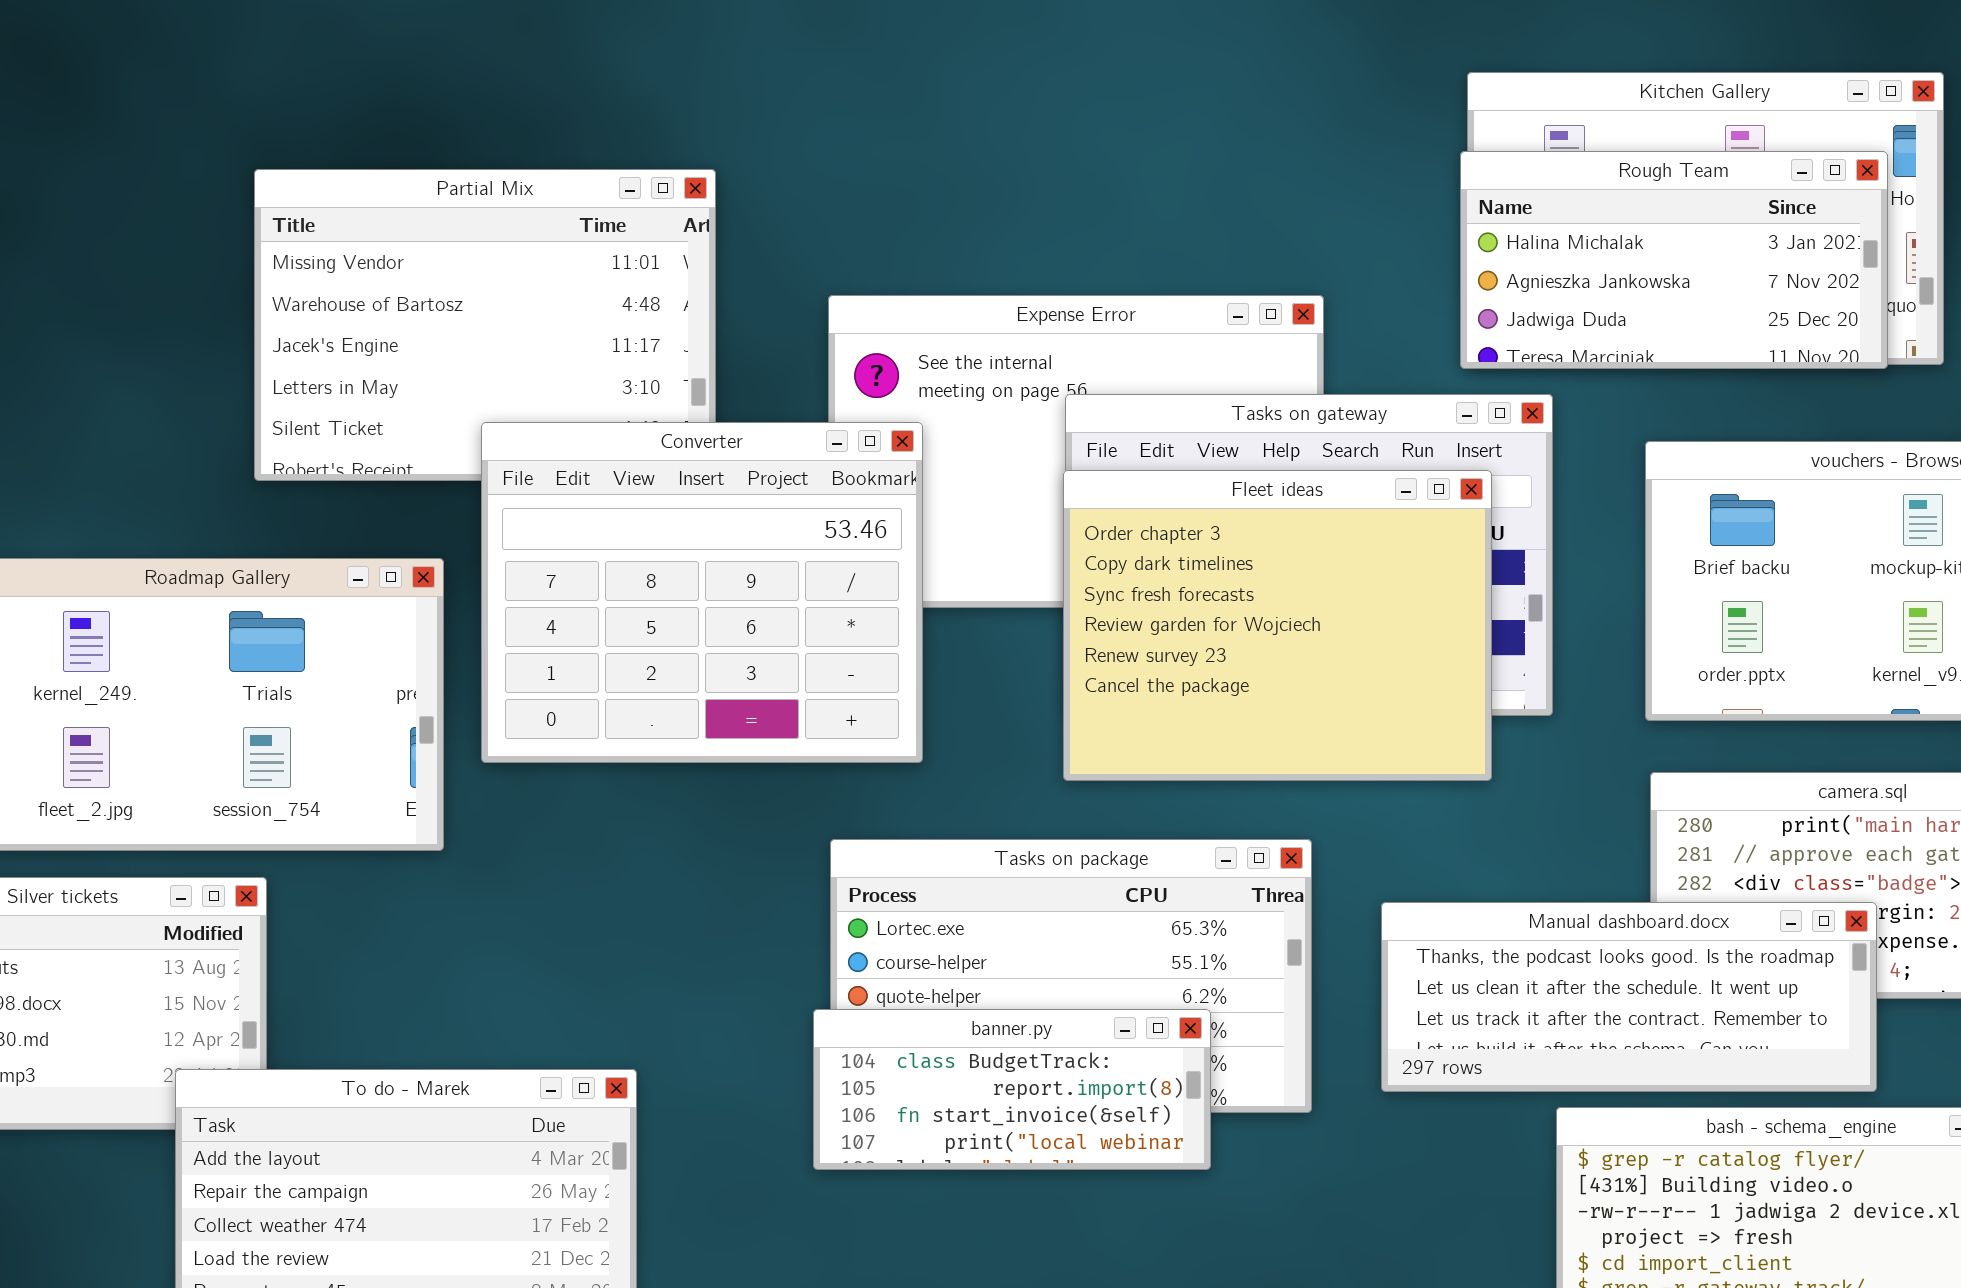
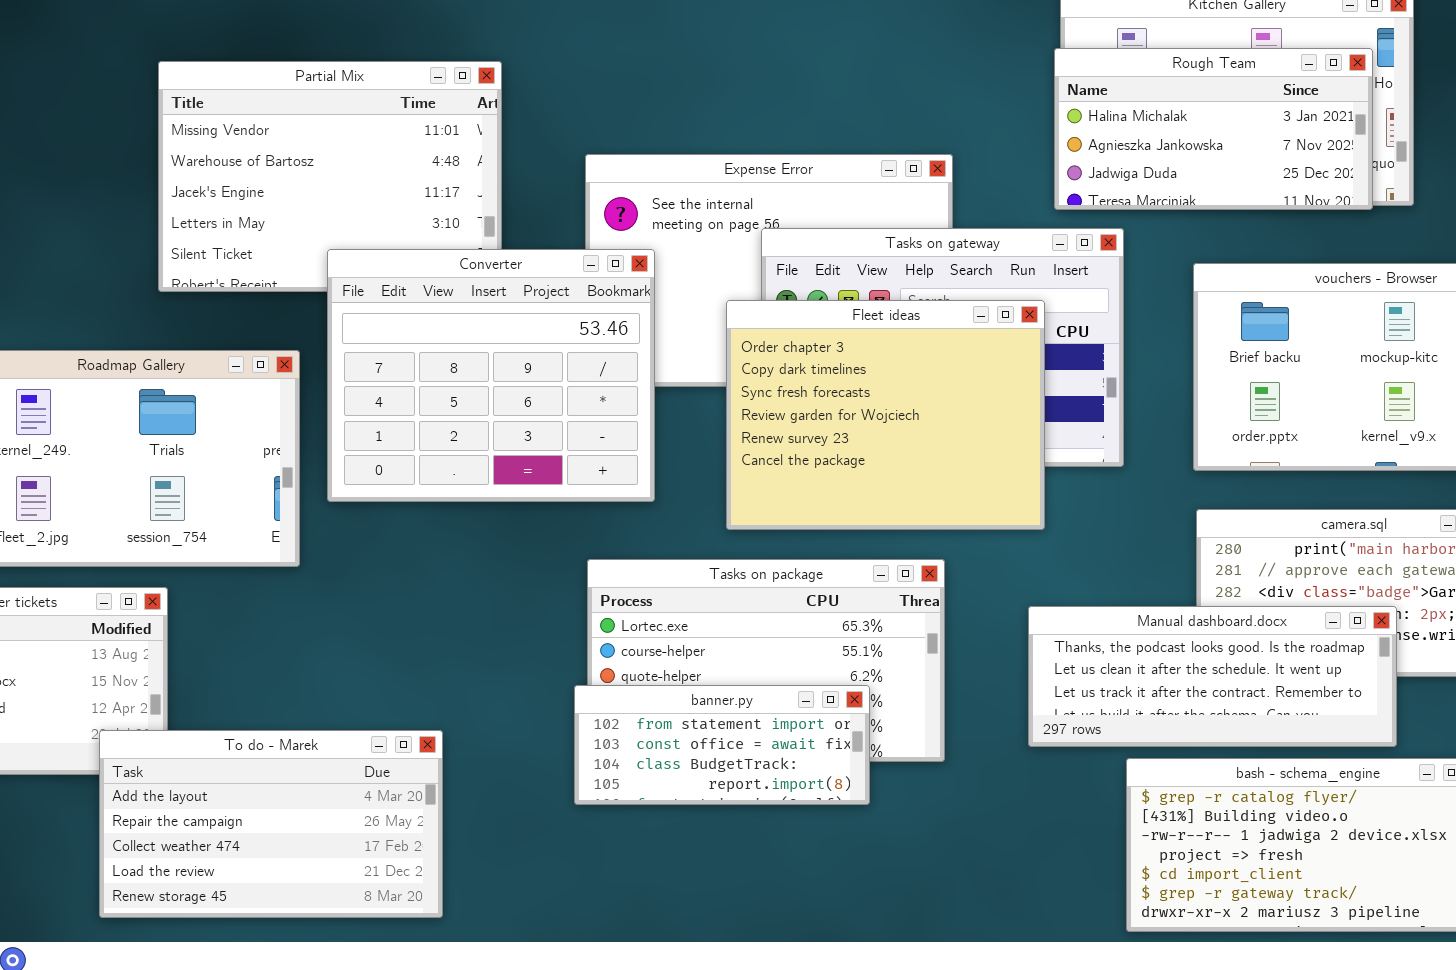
Fleet ideas: [1063,470,1492,781] -> [726,300,1045,530], moved
Manual dashboard.docx: [1381,902,1877,1092] -> [1028,606,1397,747], moved
banner.py: [813,1009,1211,1170] -> [574,685,870,805], scrolled up 2 rows

